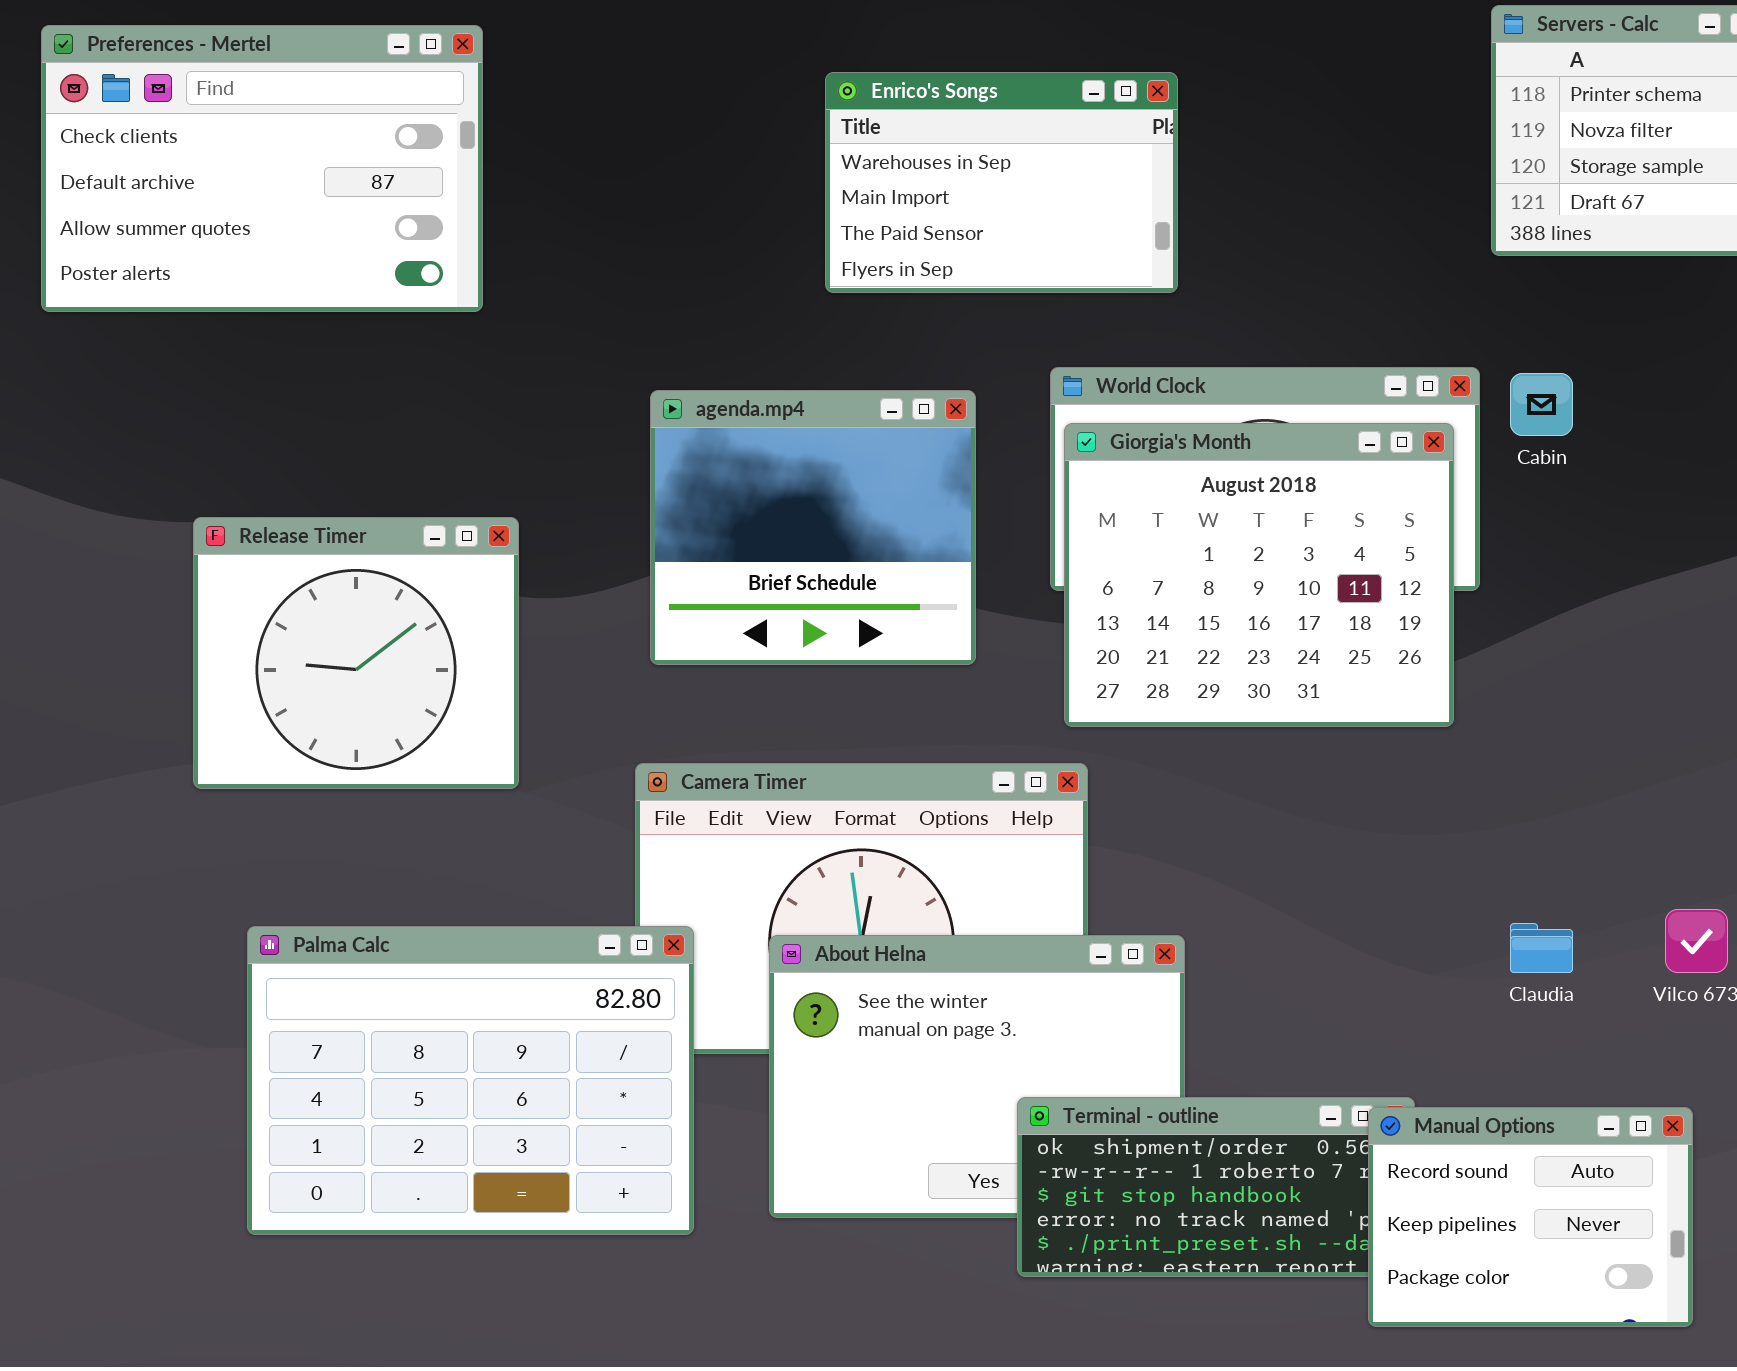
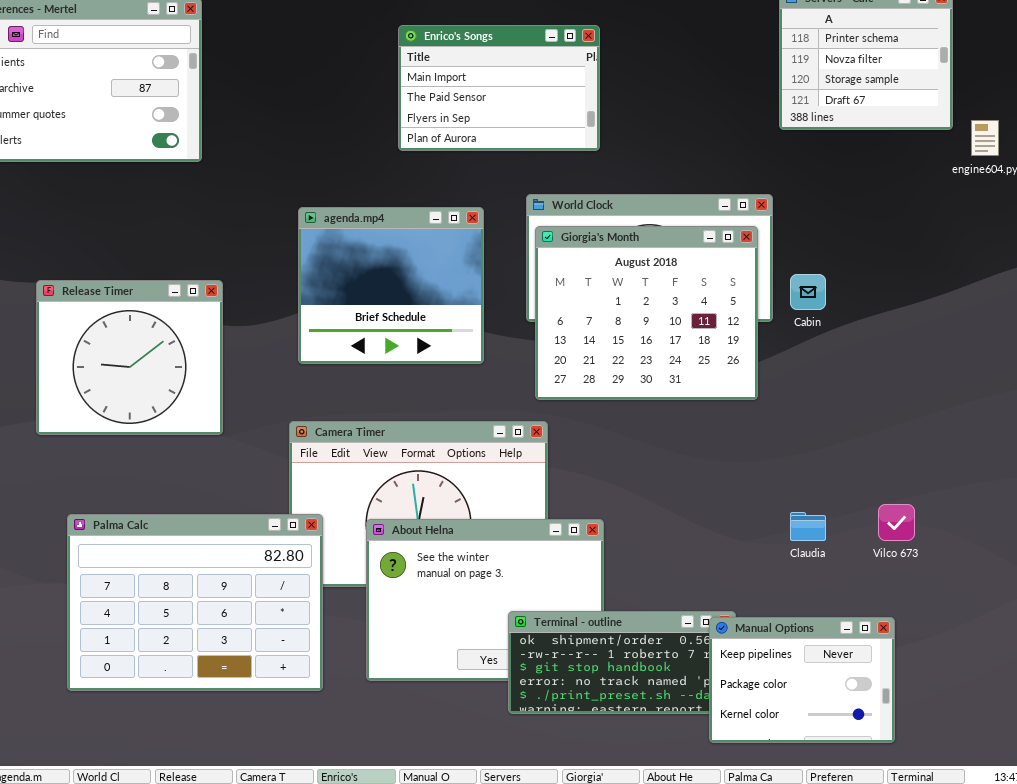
Enrico's Songs: [825,72,1178,293] -> [398,25,600,151], scrolled down 1 row
Cabin: [1510,373,1573,436] -> [790,274,826,310], moved
Manual Options: [1368,1107,1693,1327] -> [709,617,895,743], scrolled down 1 row

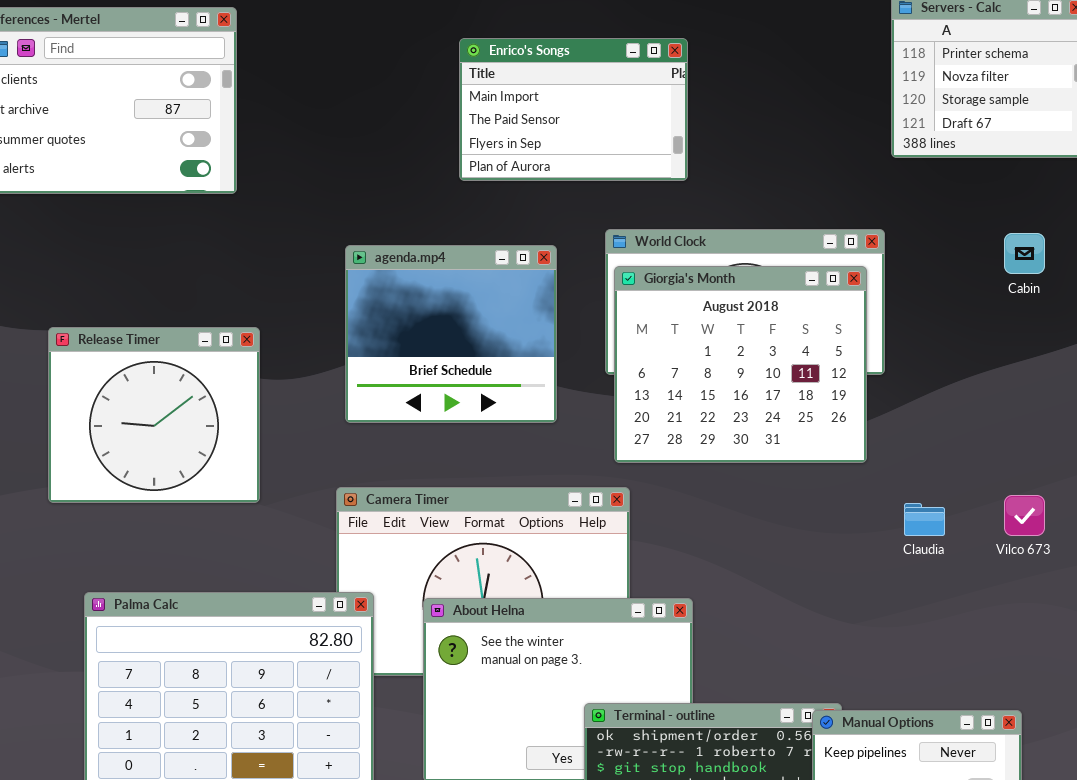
Cabin: [790,274,826,310] -> [1004,233,1045,274], moved
Vilco 673: [878,504,915,541] -> [1004,495,1045,536], moved
Claudia: [790,512,826,541] -> [904,503,945,536], moved

